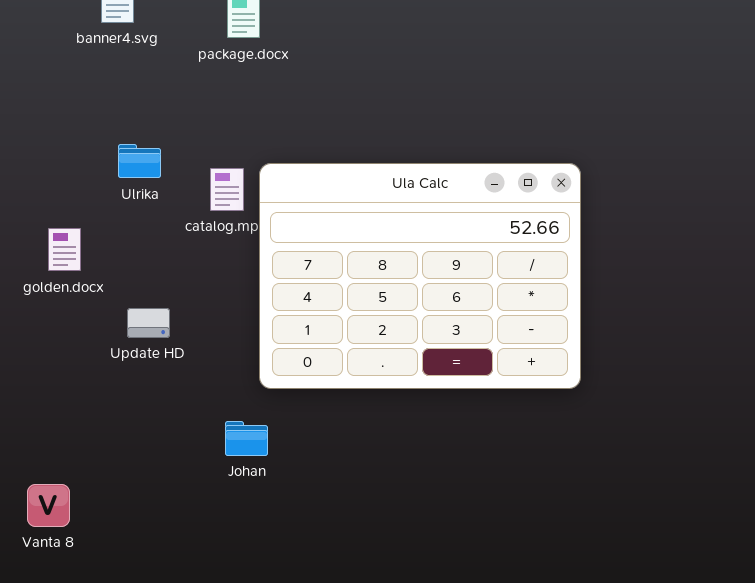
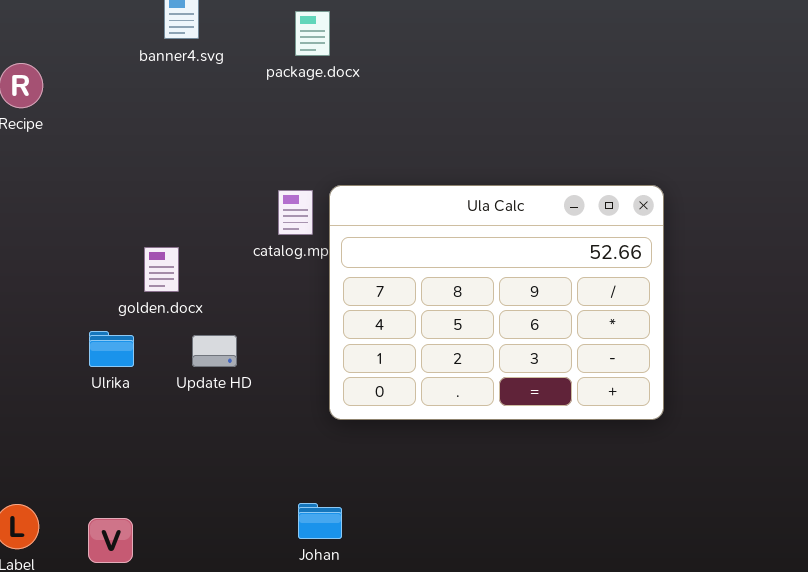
Ulrika: [118,144,161,178] -> [89,331,134,367], moved
golden.docx: [48,228,81,271] -> [144,247,179,292], moved
Johan: [225,421,268,456] -> [298,503,342,539], moved

